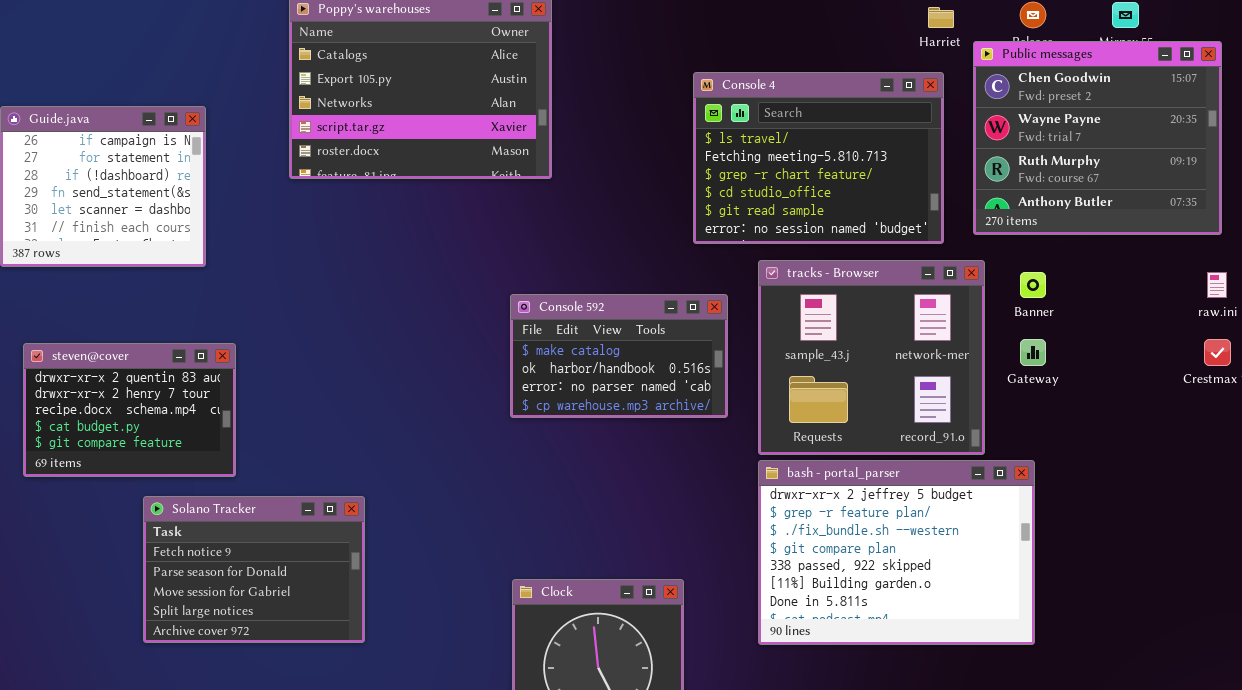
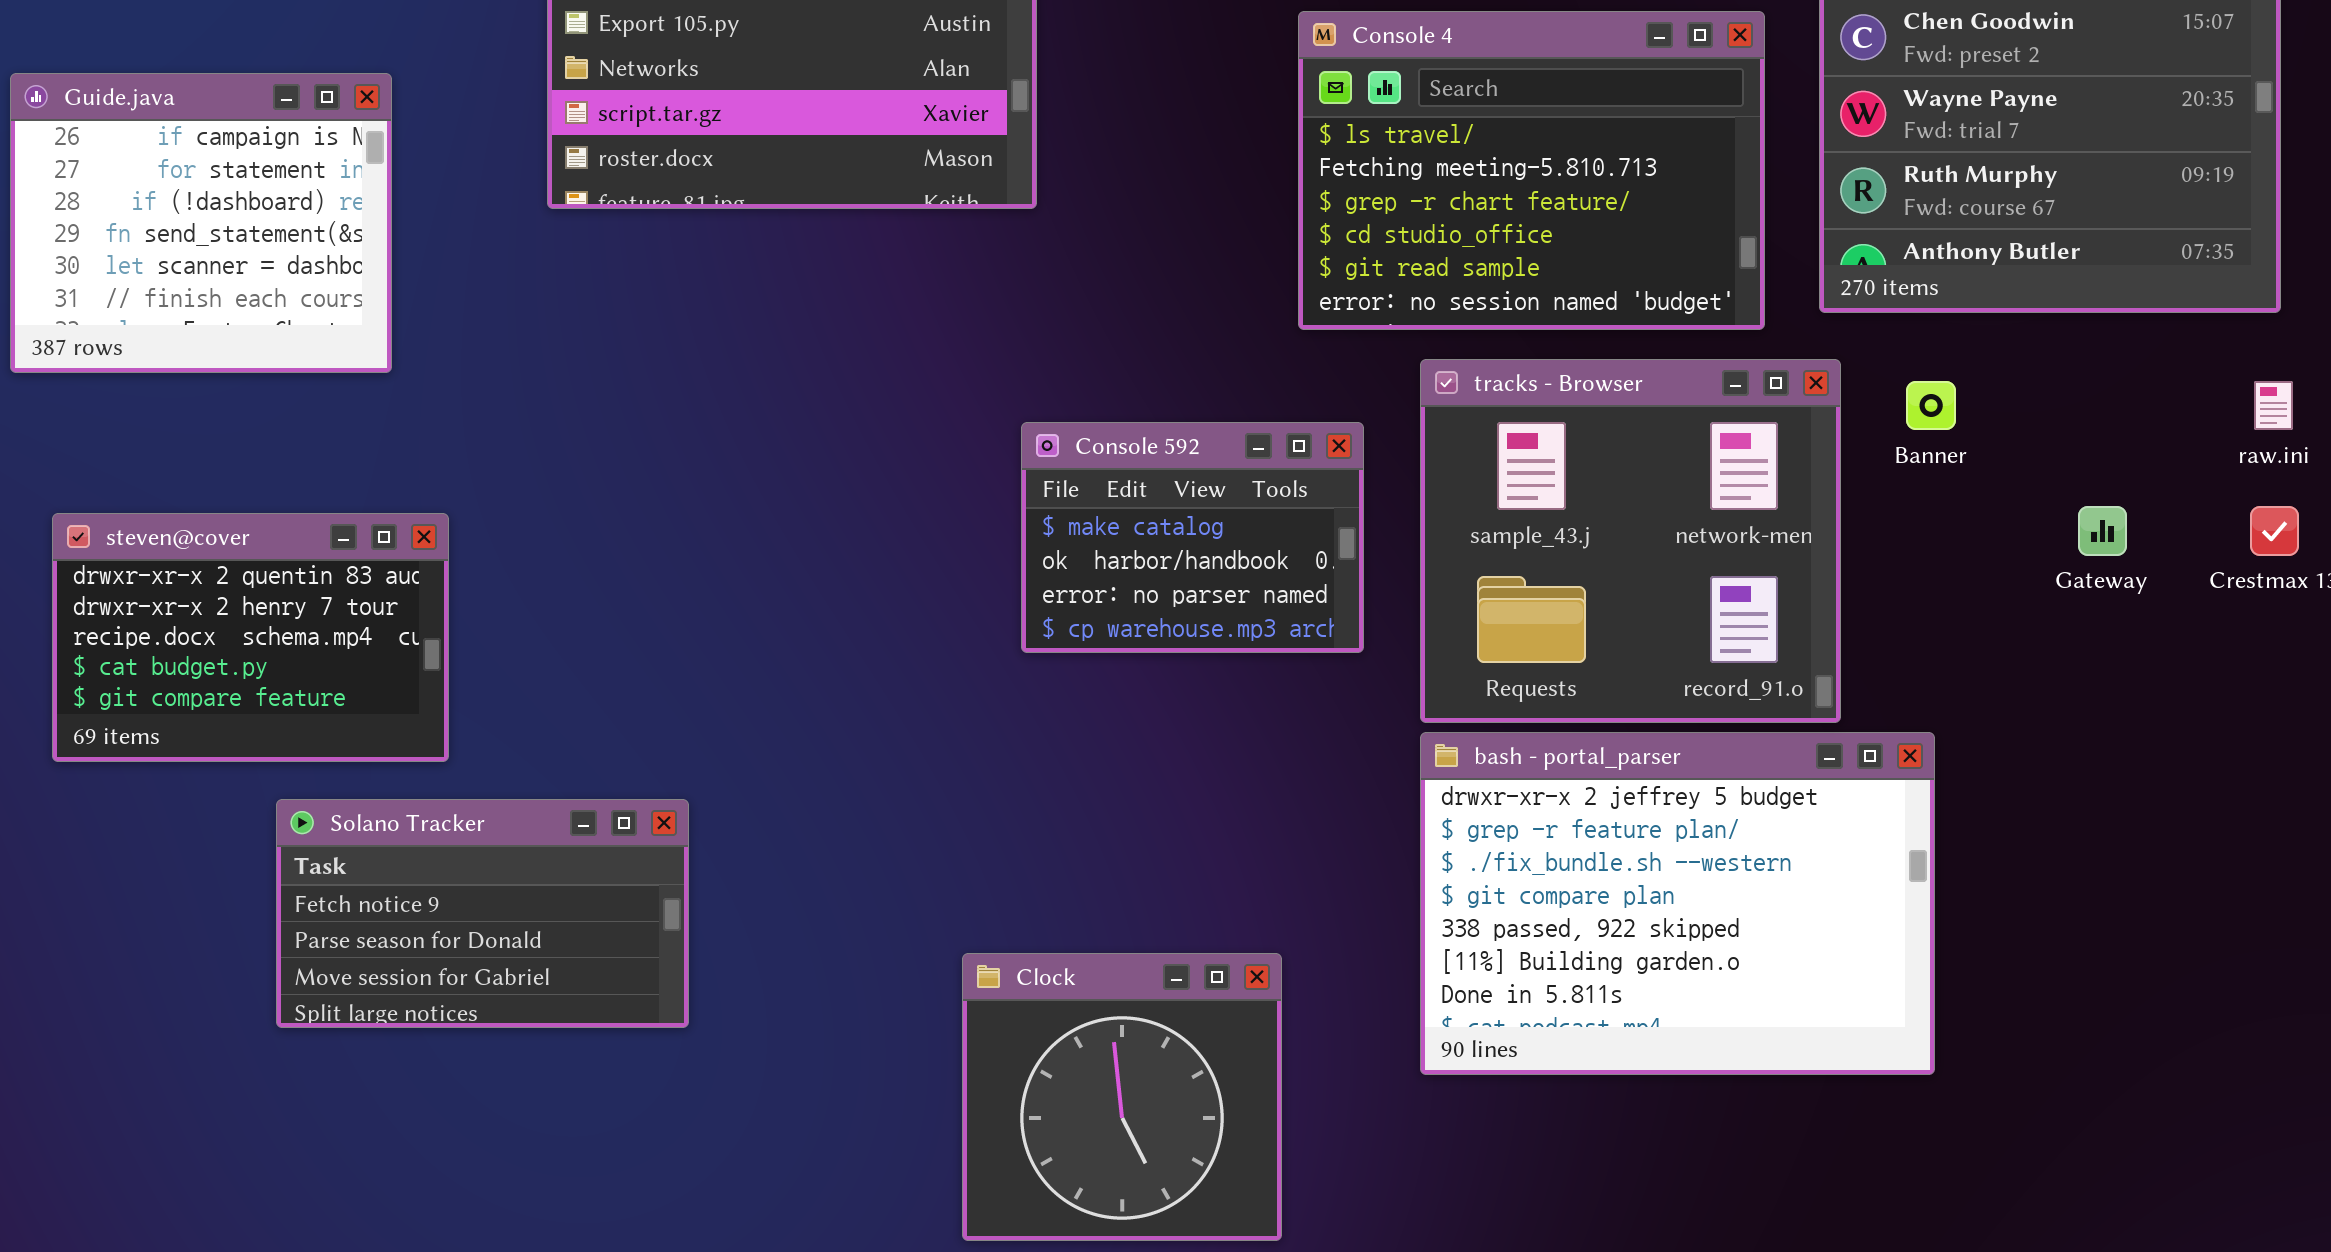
Console 592: [510,294,728,418] -> [1021,422,1364,653], resized
Gateway: [1020,339,1046,366] -> [2078,506,2127,556], moved
Solano Tracker: [143,496,365,643] -> [276,799,689,1028], resized

